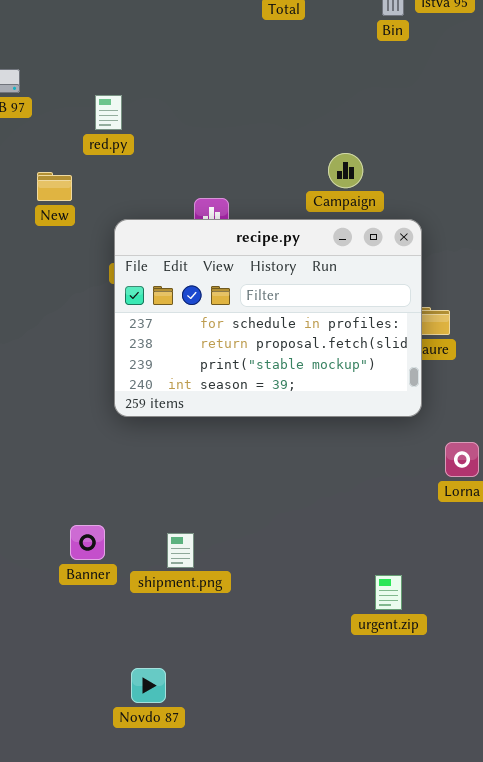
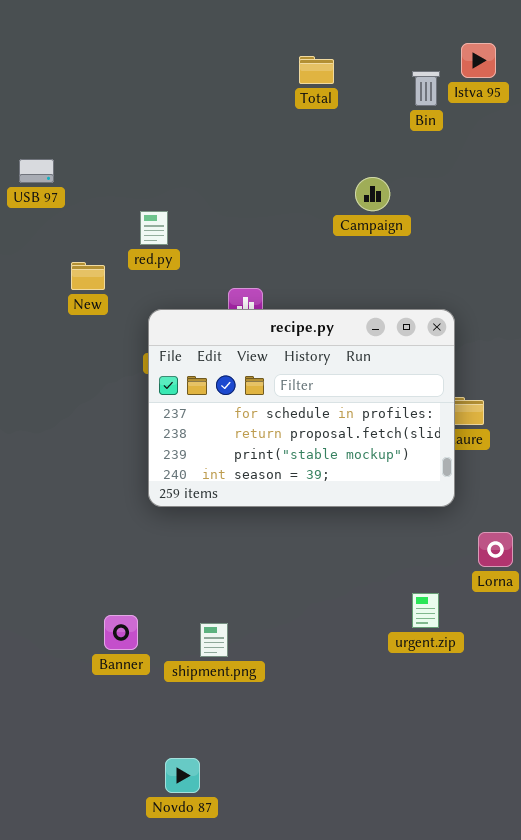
red.py: [95,95,122,130] -> [140,211,168,245], moved
Campaign: [328,153,363,188] -> [355,177,390,211], moved
urgent.zip: [375,575,402,610] -> [412,593,439,628], moved

